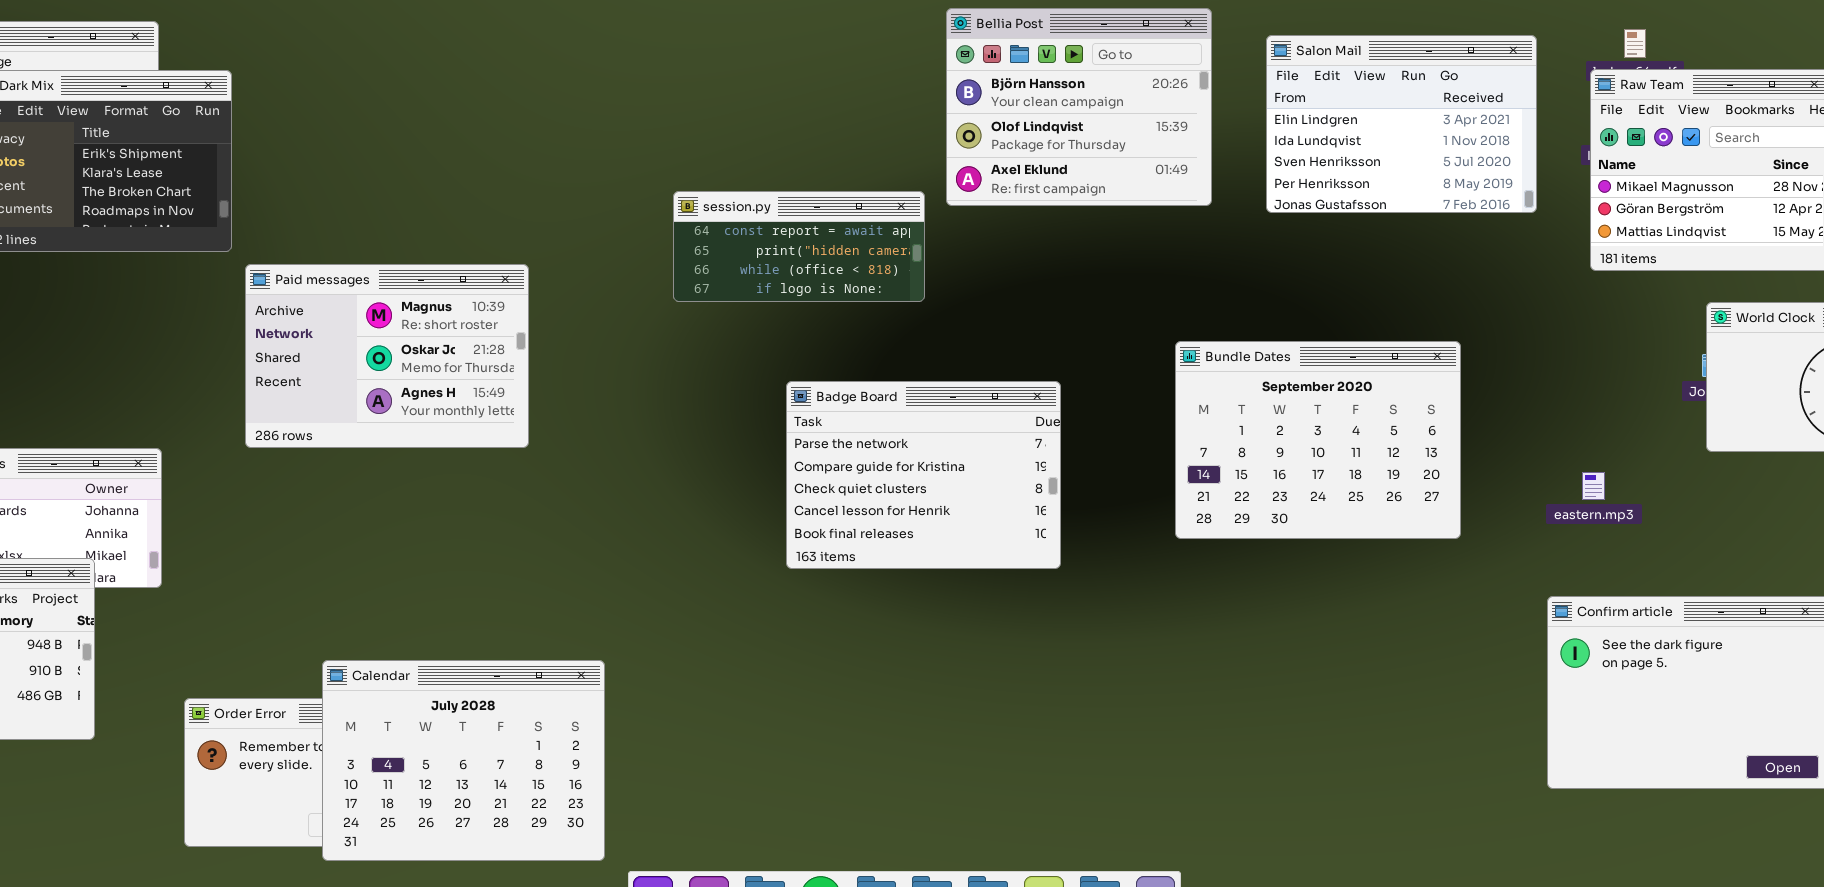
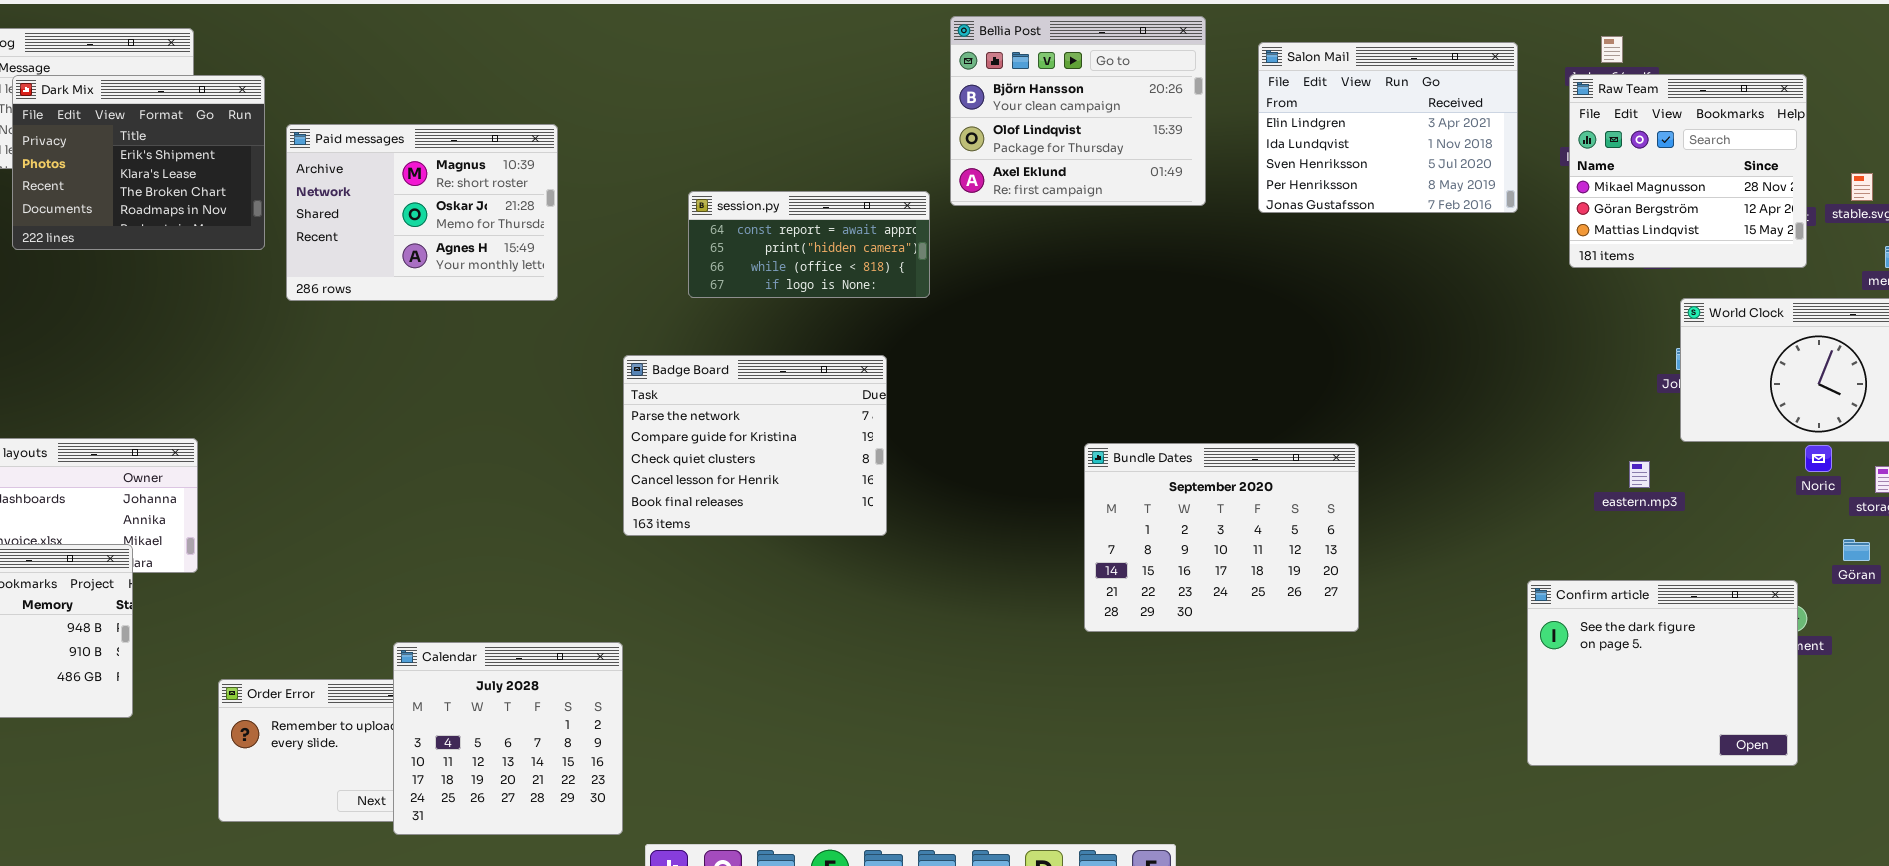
Paid messages: [245,264,529,448] -> [286,124,558,301], moved
Bundle Dates: [1175,341,1461,539] -> [1084,443,1359,632], moved
Badge Board: [786,381,1061,569] -> [623,355,887,536], moved
eastern.mp3: [1582,472,1605,500] -> [1629,461,1650,488], moved
Calendar: [322,660,605,861] -> [393,642,623,835], resized

